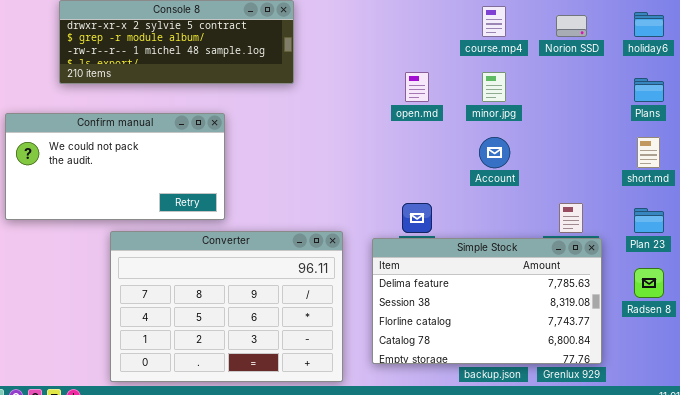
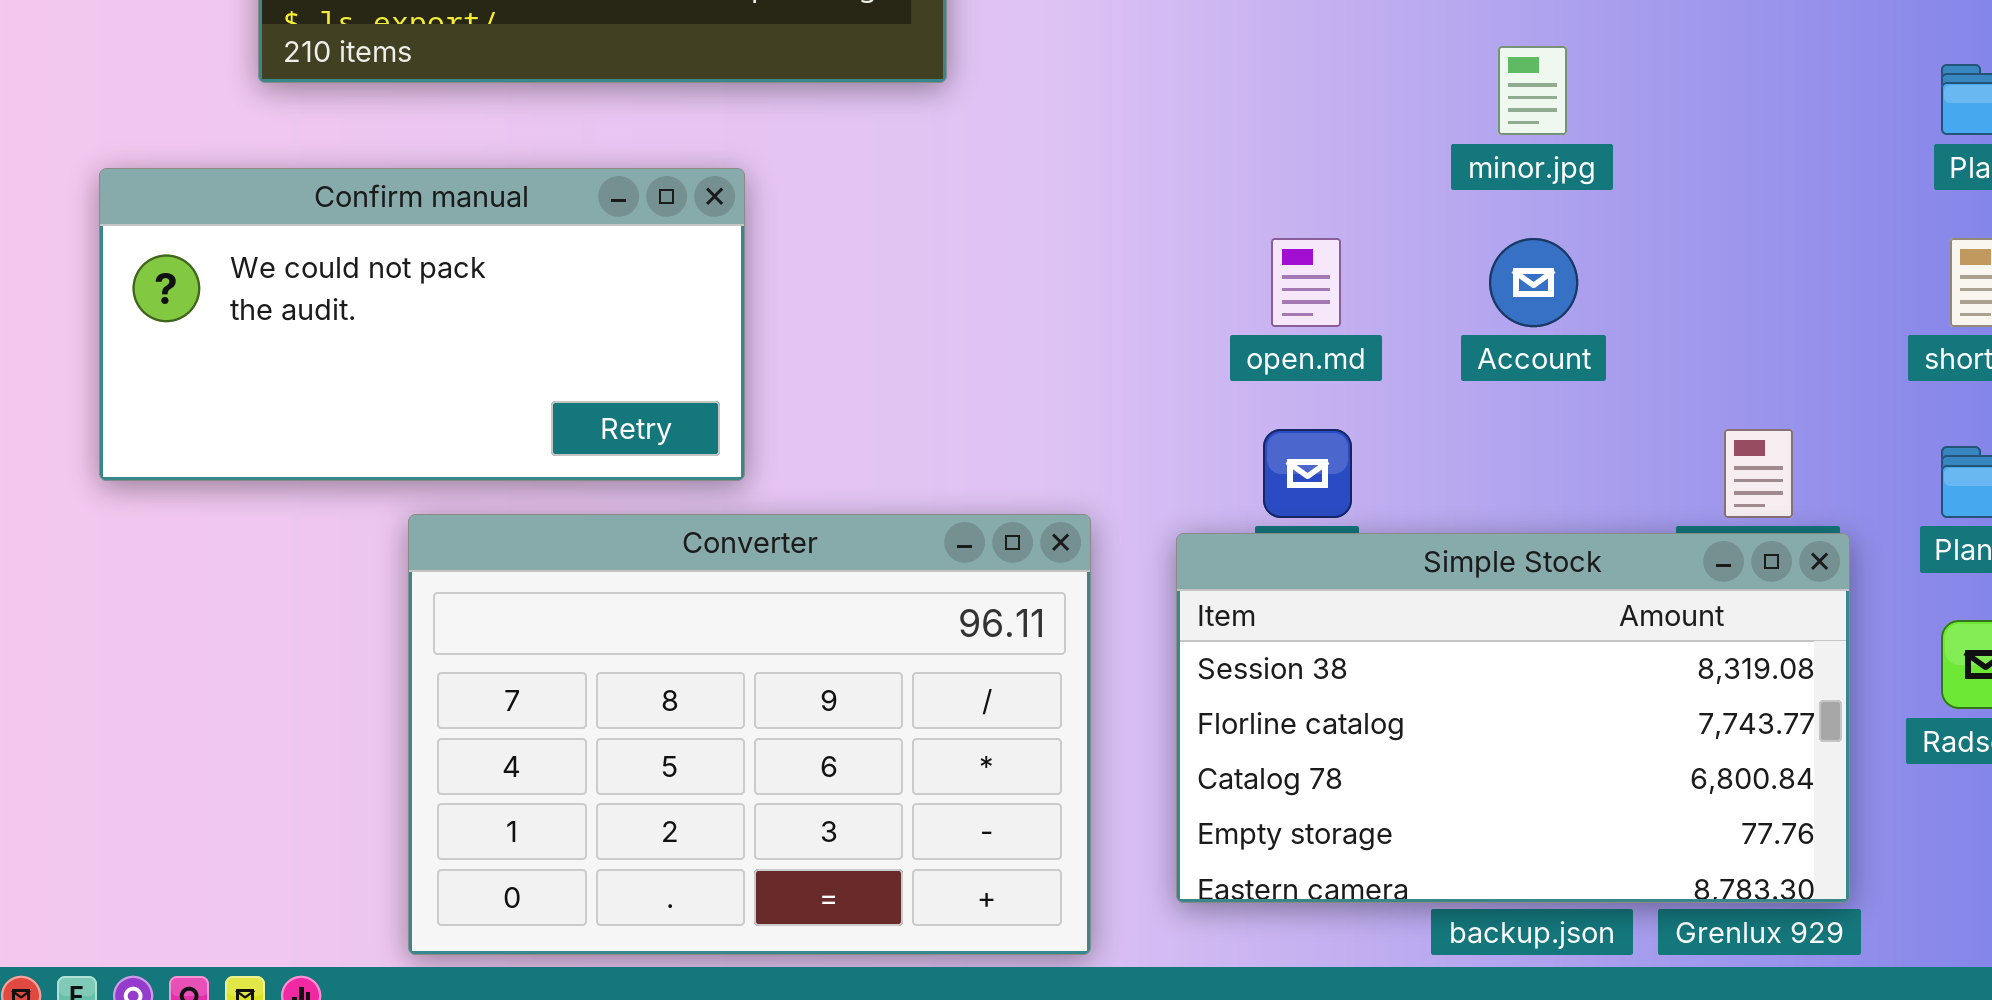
open.md: [405,72,429,102] -> [1271,238,1341,327], moved
Simple Stock: [372,238,602,364] -> [1176,533,1850,903], scrolled down 1 row

